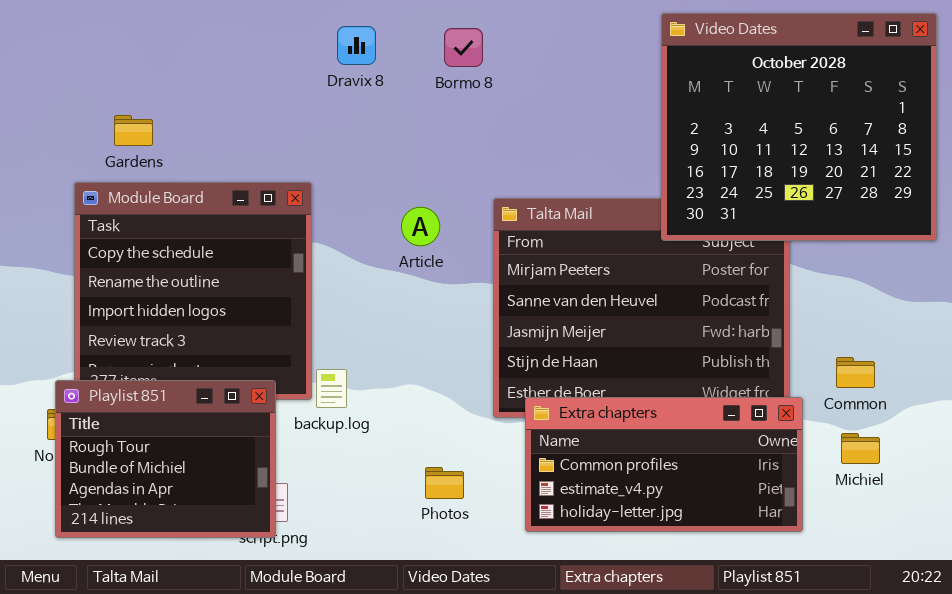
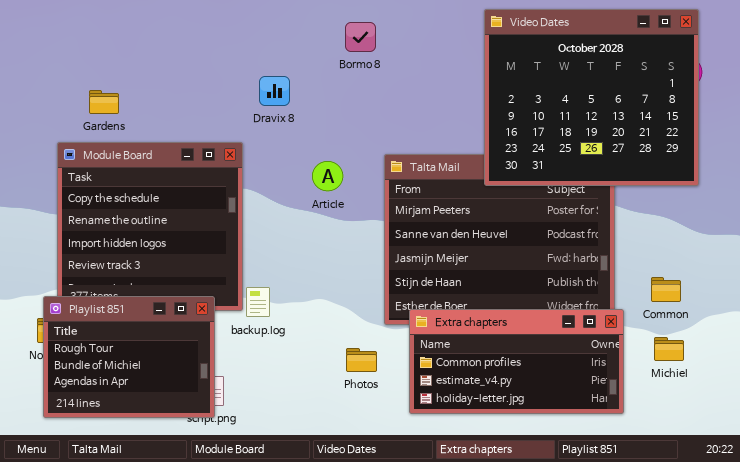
Video Dates: [661,13,937,241] -> [484,9,699,186], moved
Dravix 8: [337,26,376,65] -> [259,76,290,106], moved
Photos: [425,467,464,499] -> [346,348,377,372], moved

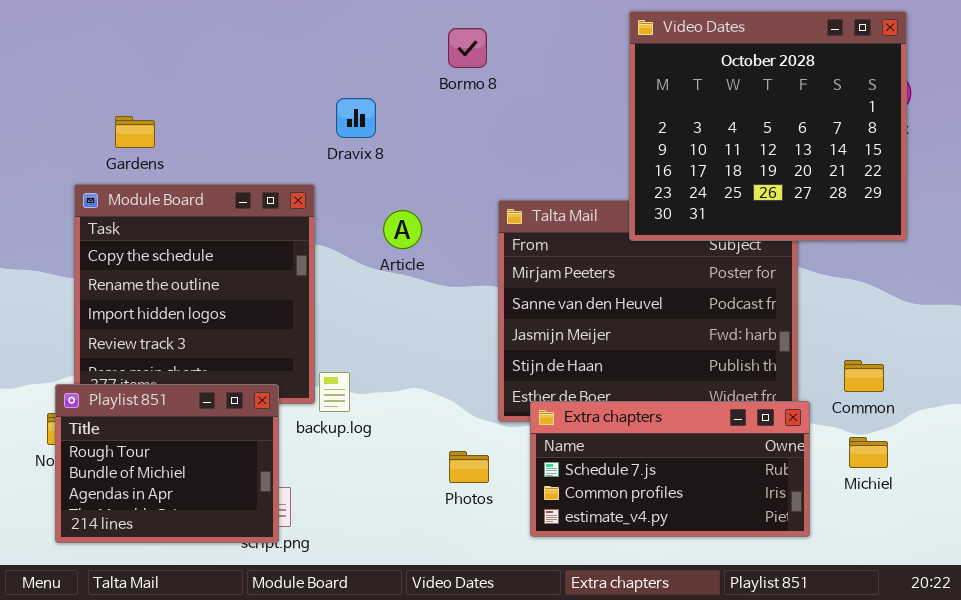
Article: [312,161,343,191] -> [383,210,422,249], moved
Extra chapters: [409,309,624,414] -> [530,401,810,537], scrolled up 1 row

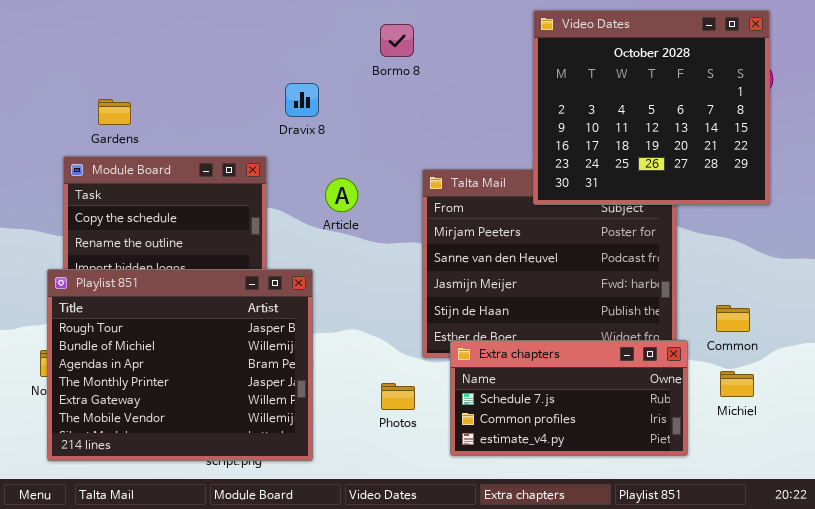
Playlist 851: [55,384,279,543] -> [47,269,313,461], resized

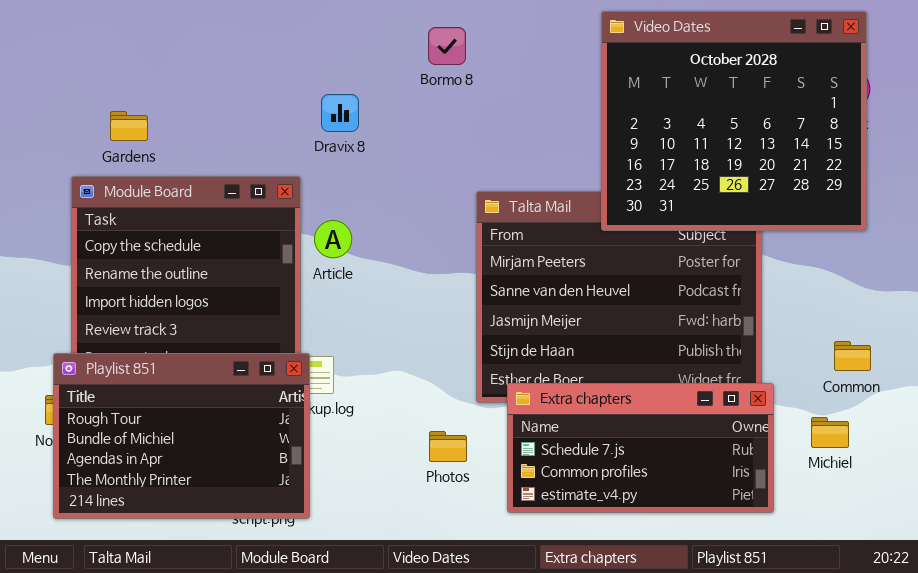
Article: [325,178,358,212] -> [314,220,352,258], moved
Playlist 851: [47,269,313,461] -> [53,353,310,519], resized
Common: [716,305,750,332] -> [834,341,871,371], moved

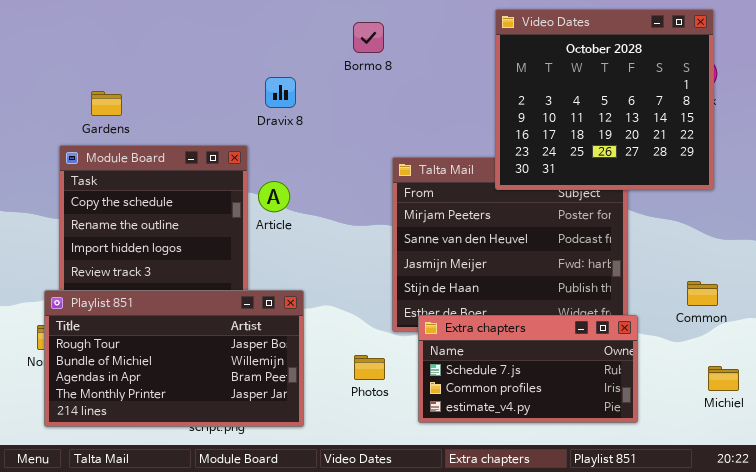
Playlist 851: [53,353,310,519] -> [44,290,304,427], resized
Michiel: [811,417,849,448] -> [708,366,739,391], moved

